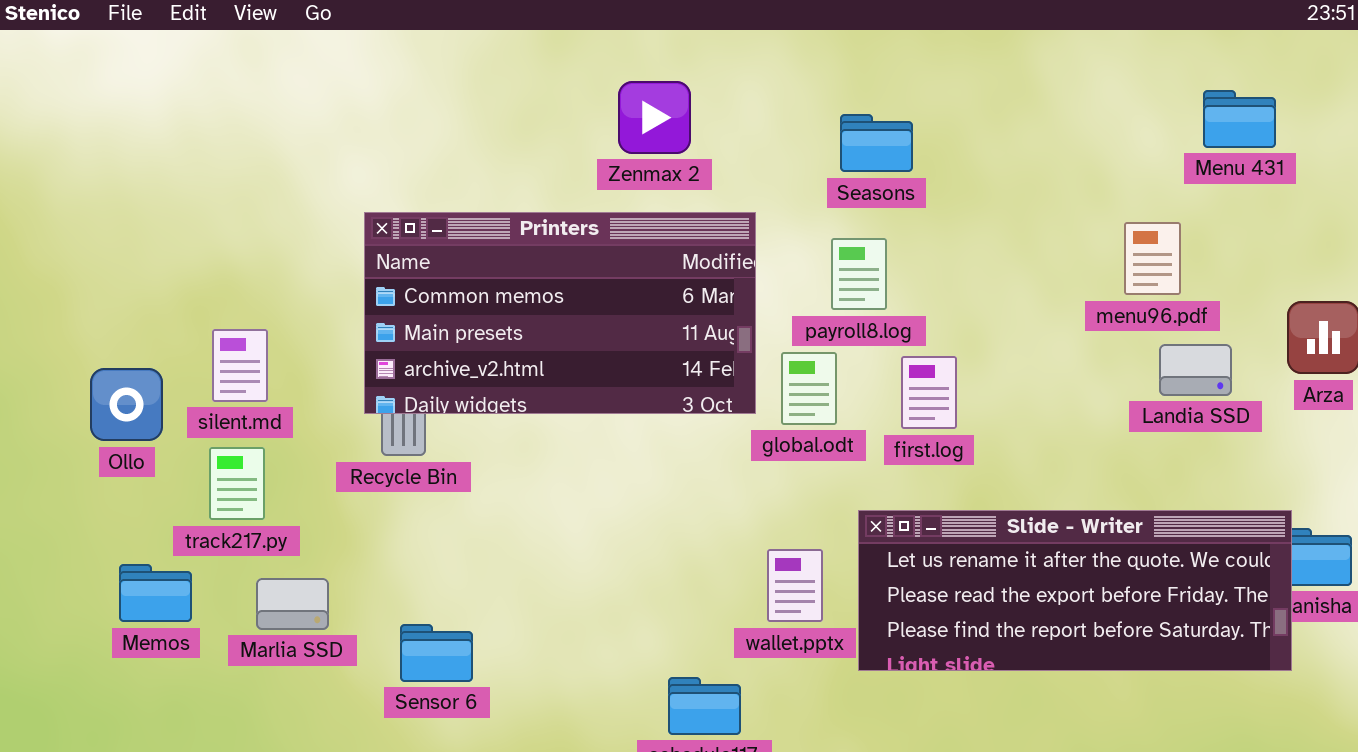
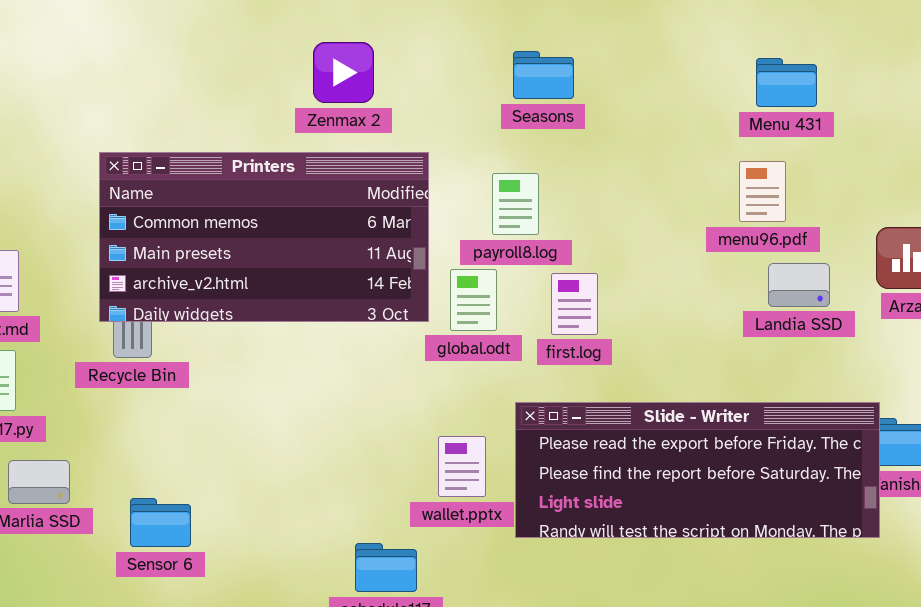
Menu 431: [1203,90,1276,148] -> [756,58,817,107], moved
Seasons: [840,114,913,172] -> [513,51,574,99], moved
Slide - Writer: [858,510,1292,671] -> [515,402,880,538], scrolled down 1 row

